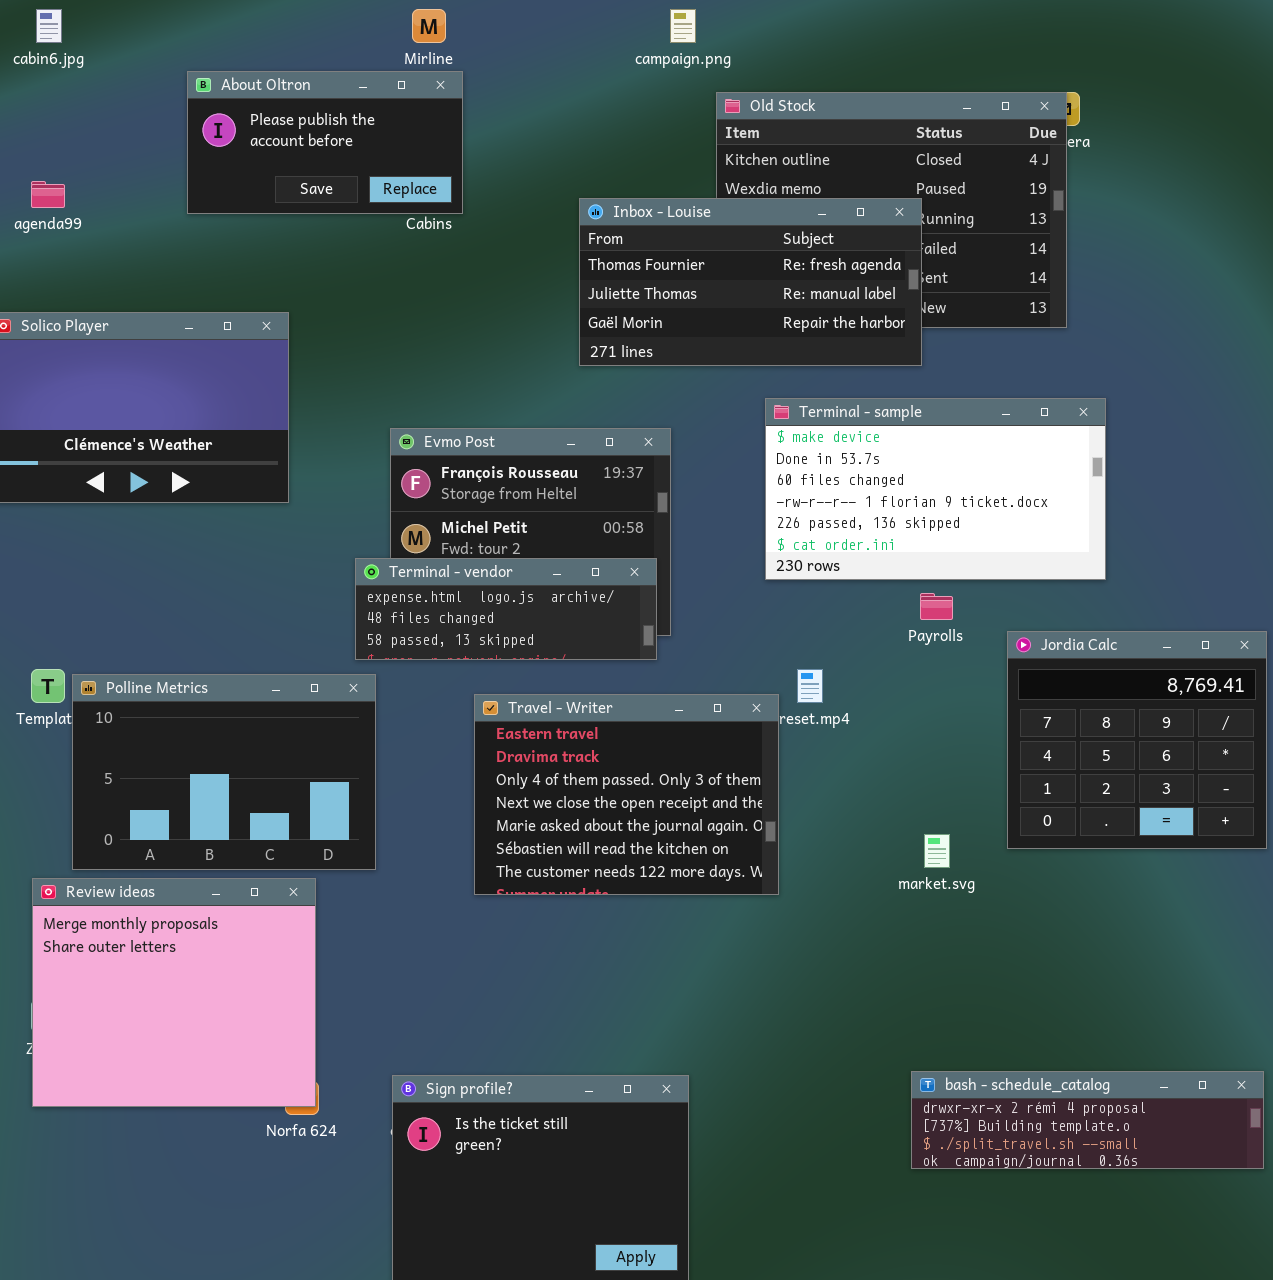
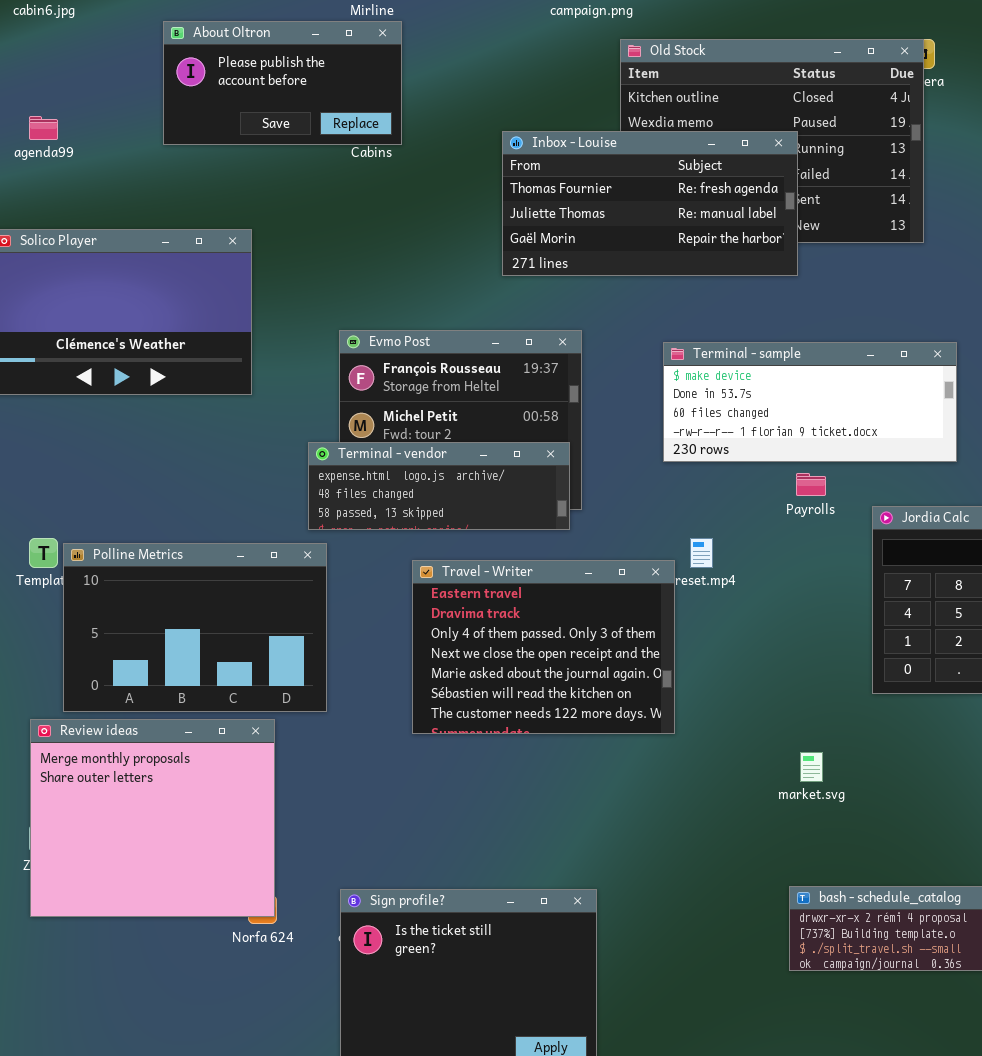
Terminal - sample: [765,398,1106,580] -> [663,342,957,462], resized
market.svg: [924,834,950,868] -> [800,752,823,782], moved

